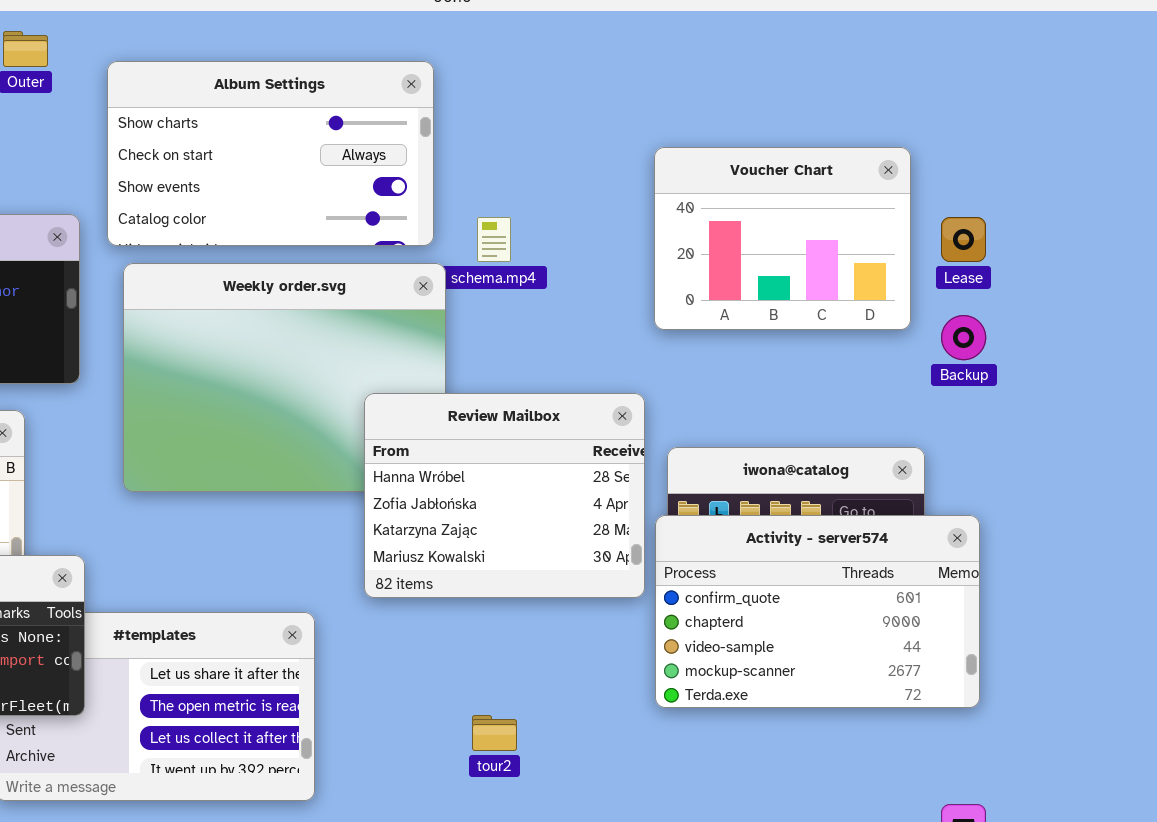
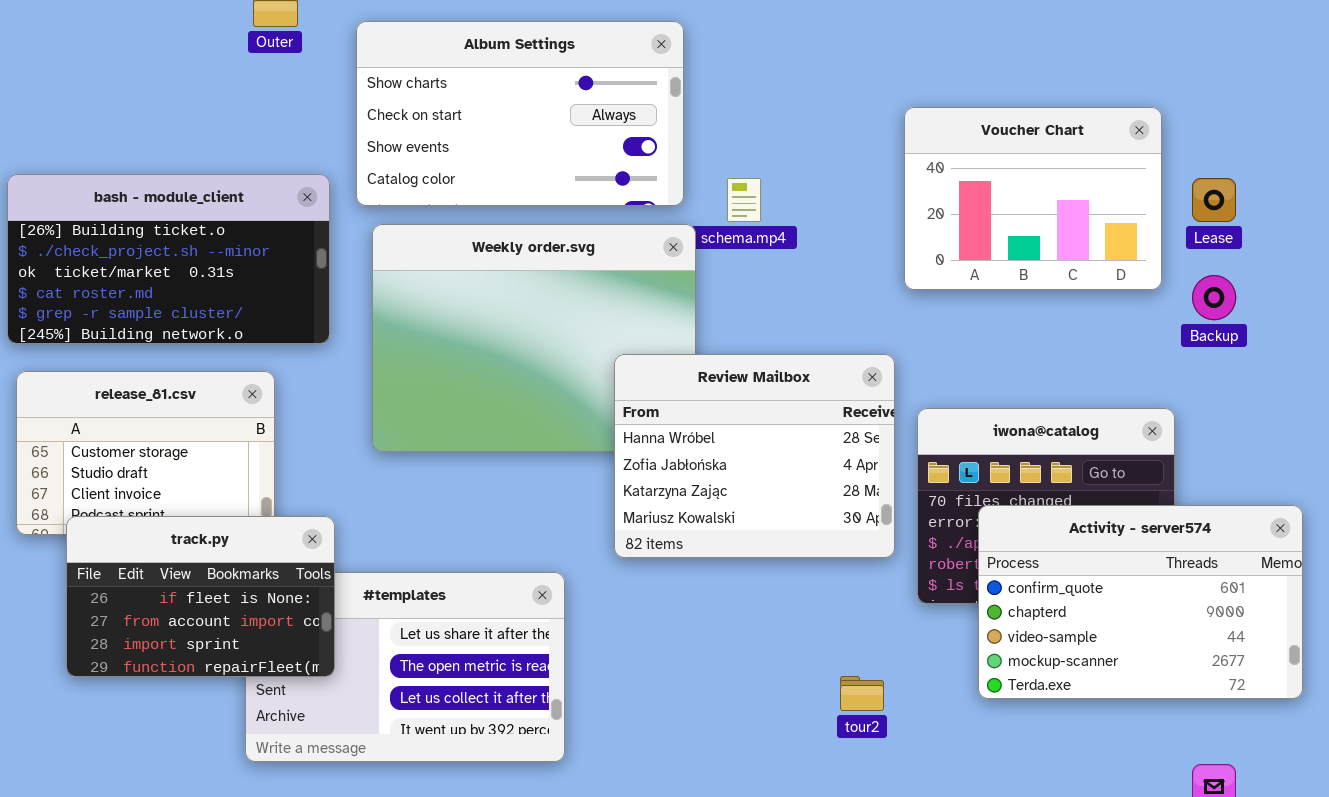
Activity - server574: [655,515,980,708] -> [978,505,1303,699], moved
tour2: [472,715,517,751] -> [840,676,884,711], moved

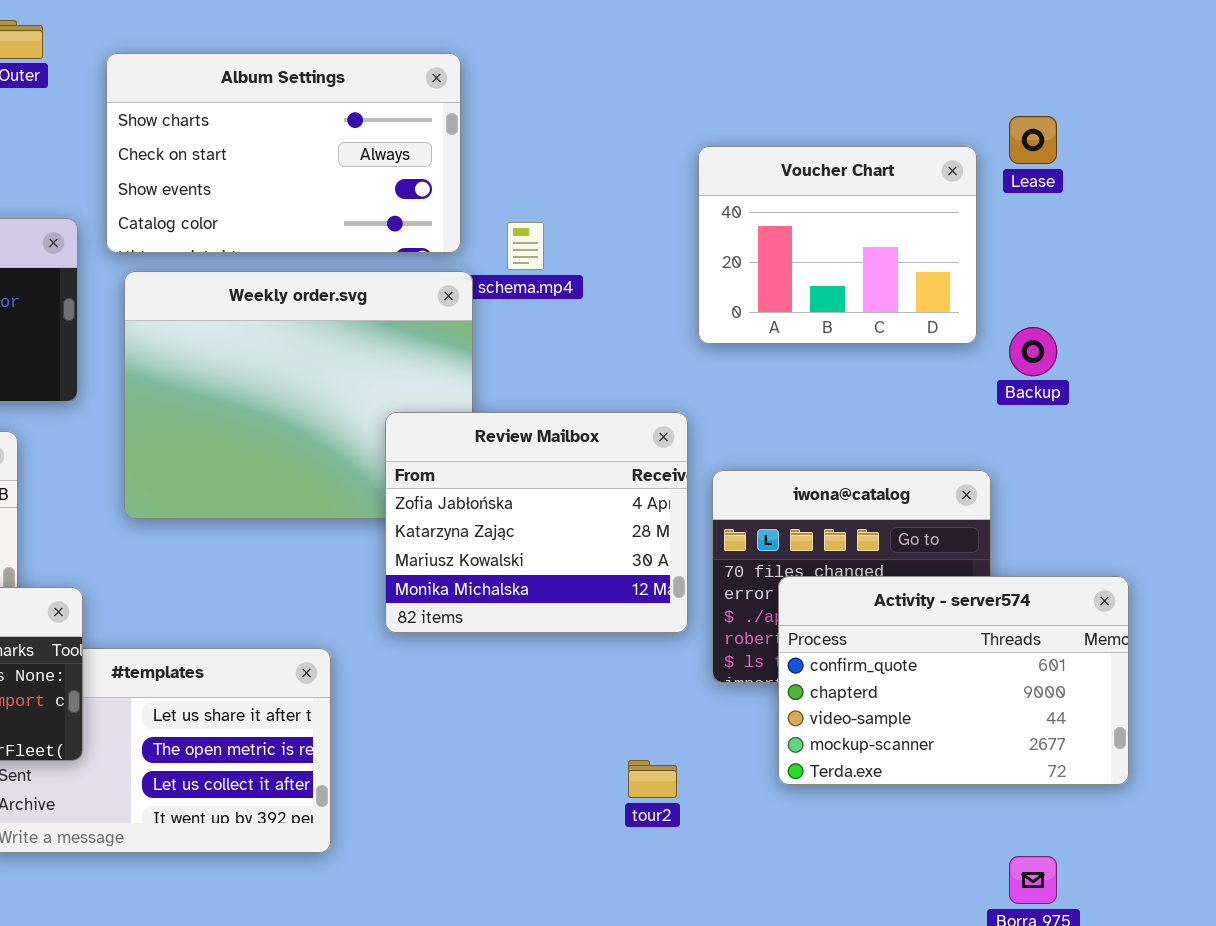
Lease: [1192,178,1236,222] -> [1009,116,1057,164], moved
Review Mailbox: [614,354,895,558] -> [385,412,688,633], scrolled down 1 row

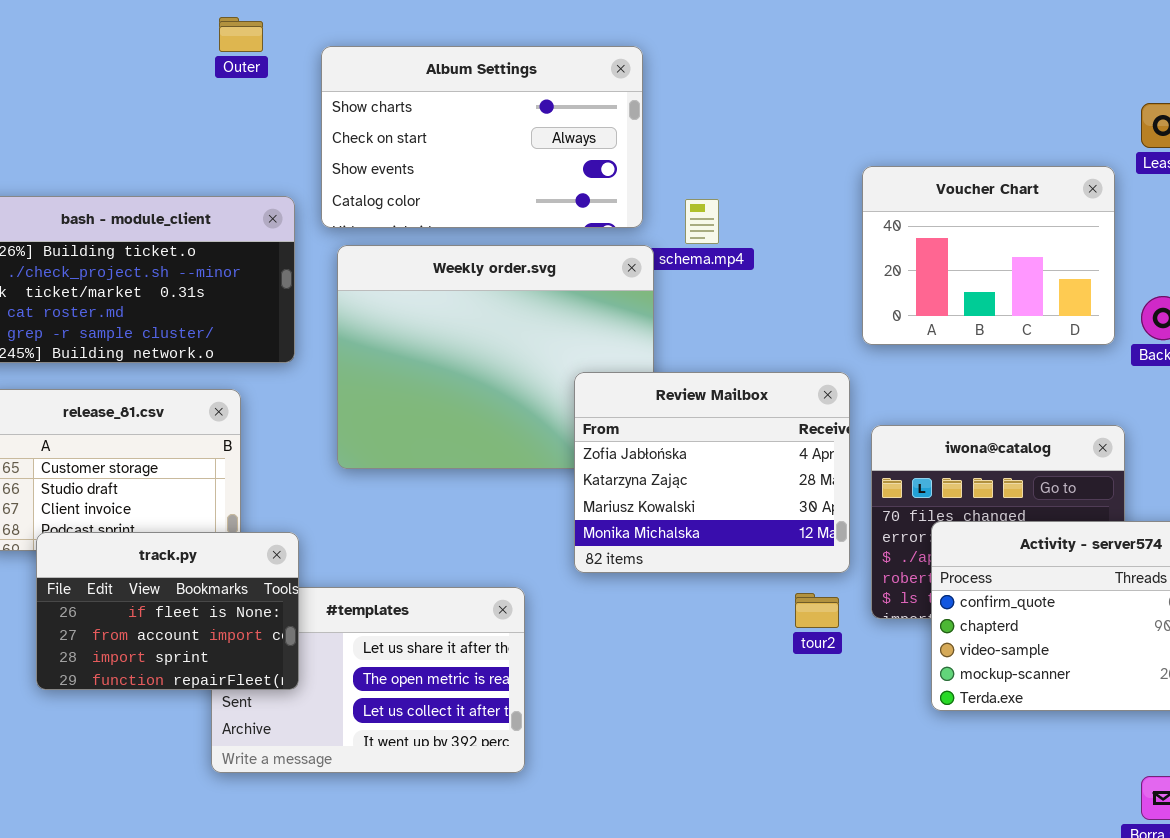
Voucher Chart: [698,146,977,344] -> [862,166,1115,345], moved
tour2: [628,760,677,798] -> [795,593,839,628], moved

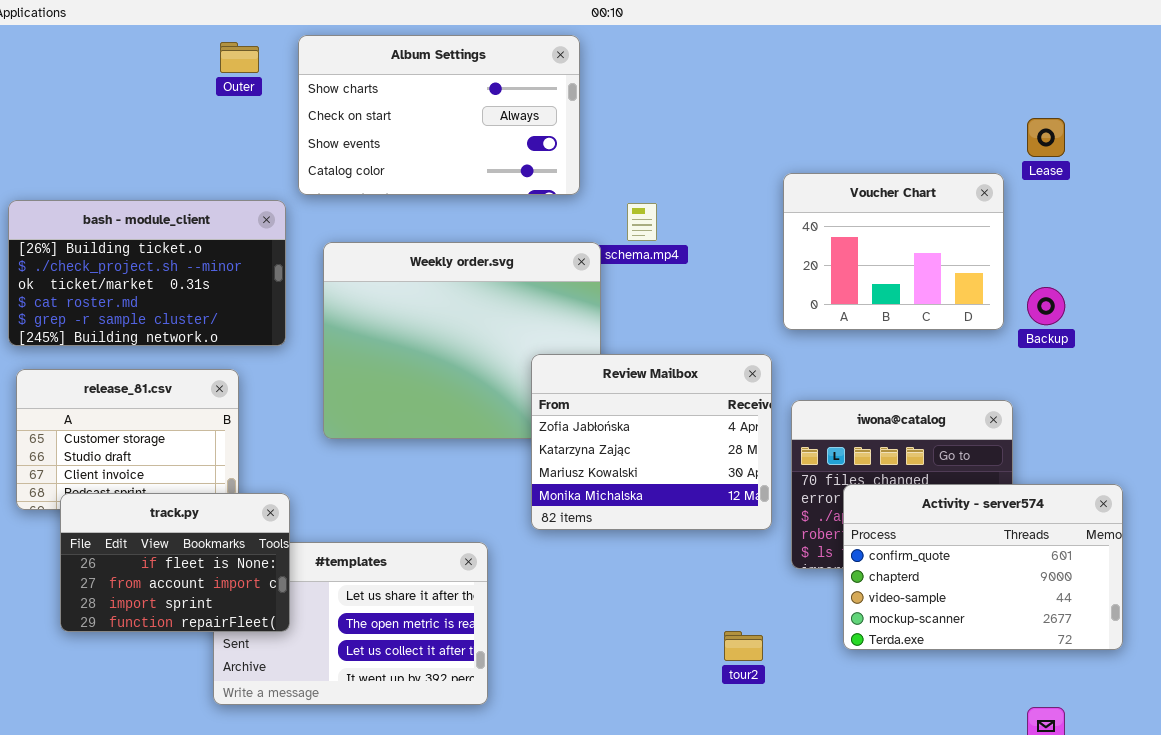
Album Settings: [321,46,643,228] -> [298,35,580,195], moved
tour2: [795,593,839,628] -> [724,631,763,661], moved

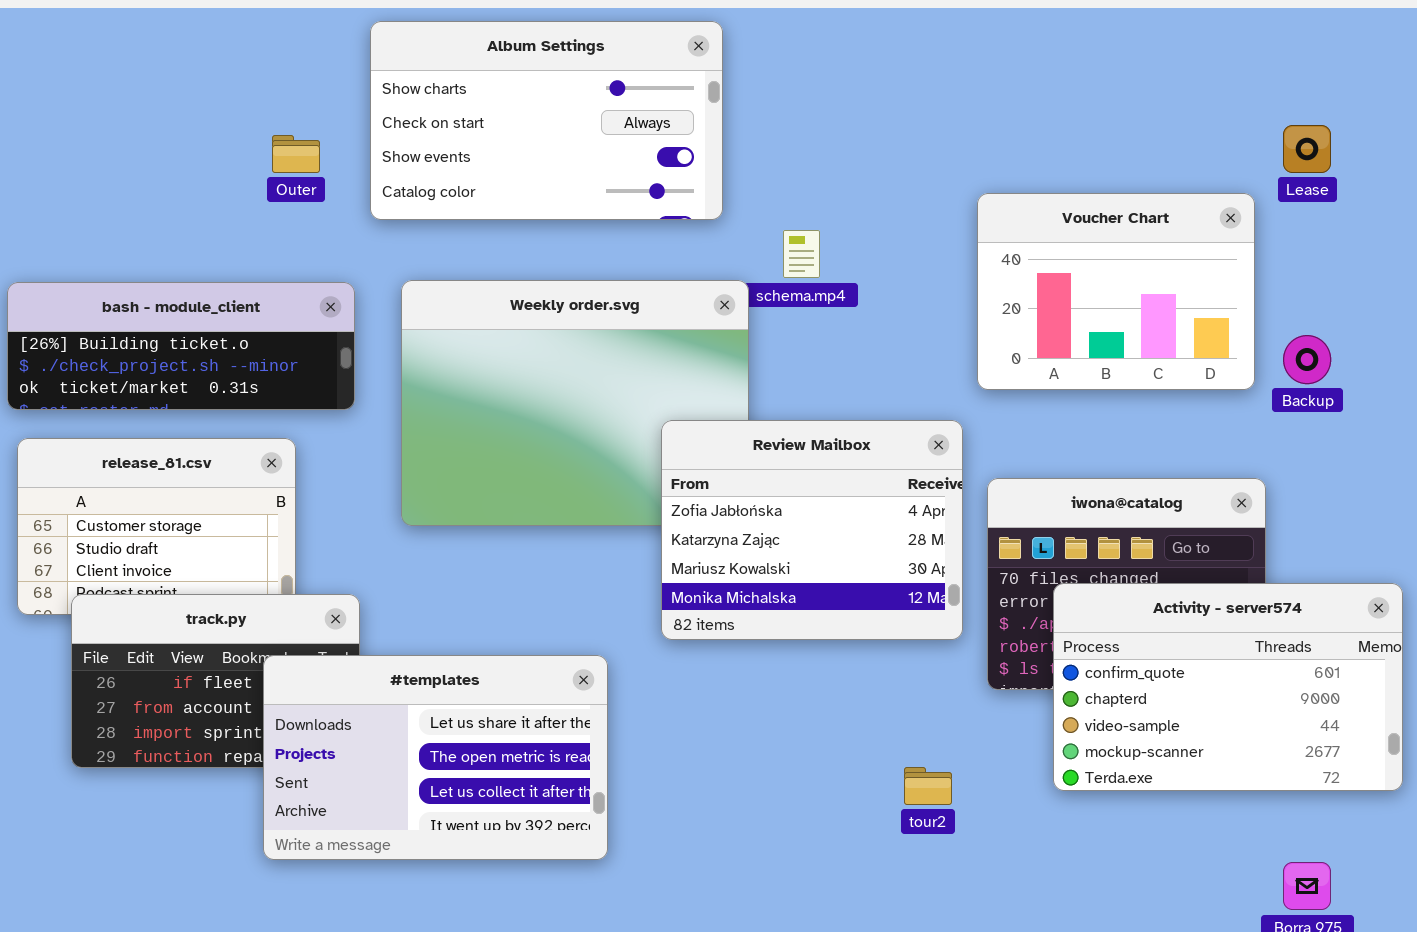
Outer: [220,42,259,73] -> [272,135,320,173], moved
bash - module_client: [8,200,286,346] -> [7,282,355,410], resized
#templates: [213,542,488,705] -> [263,655,608,860], raised

